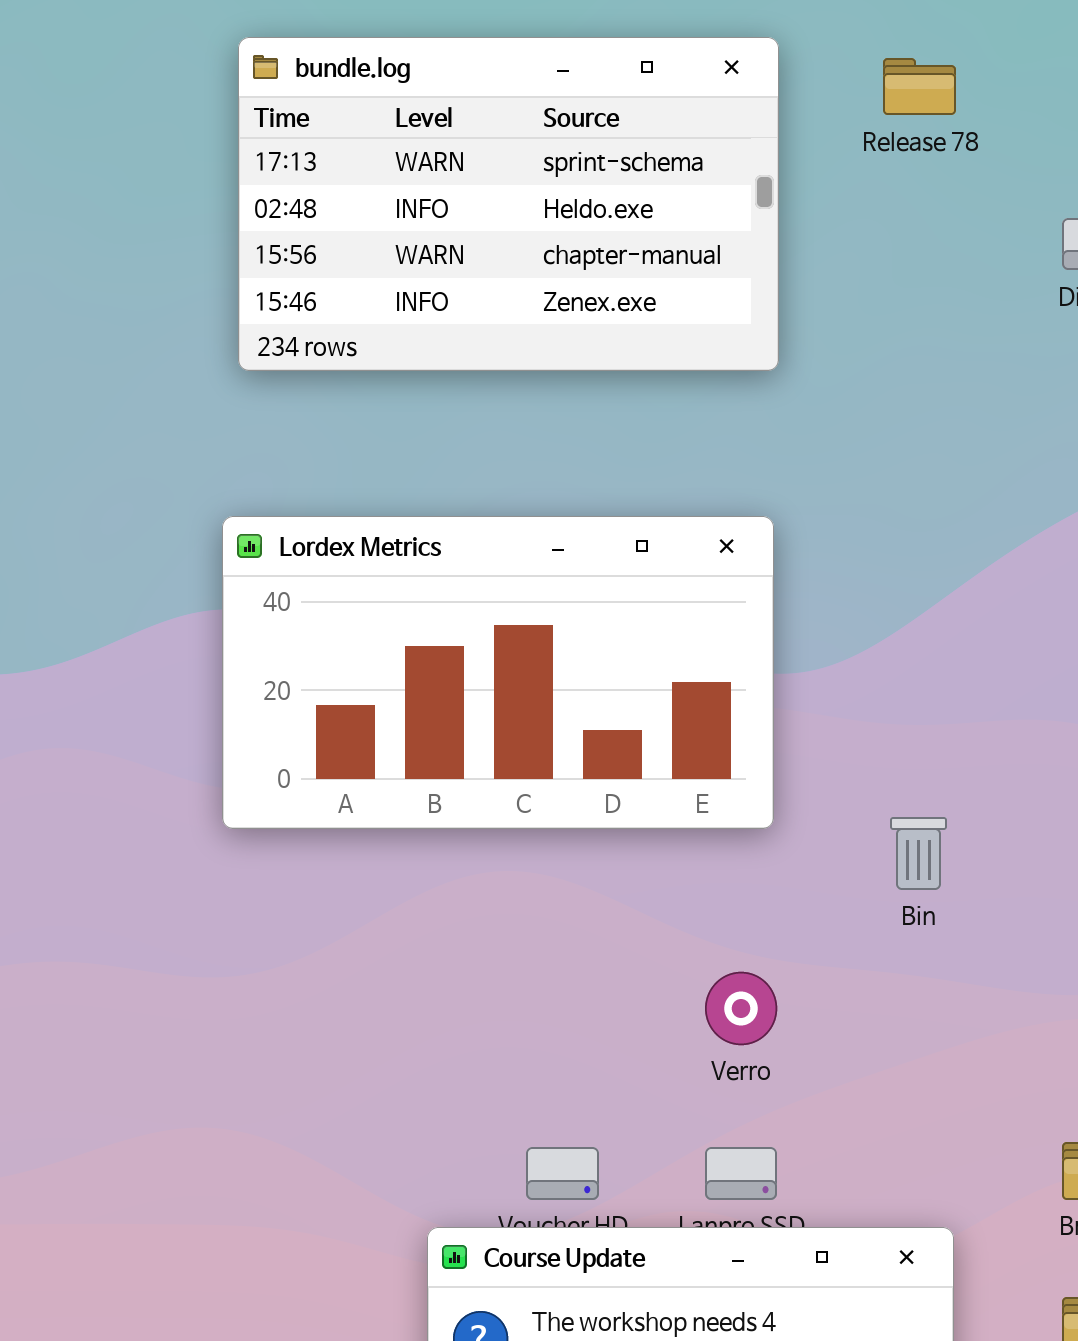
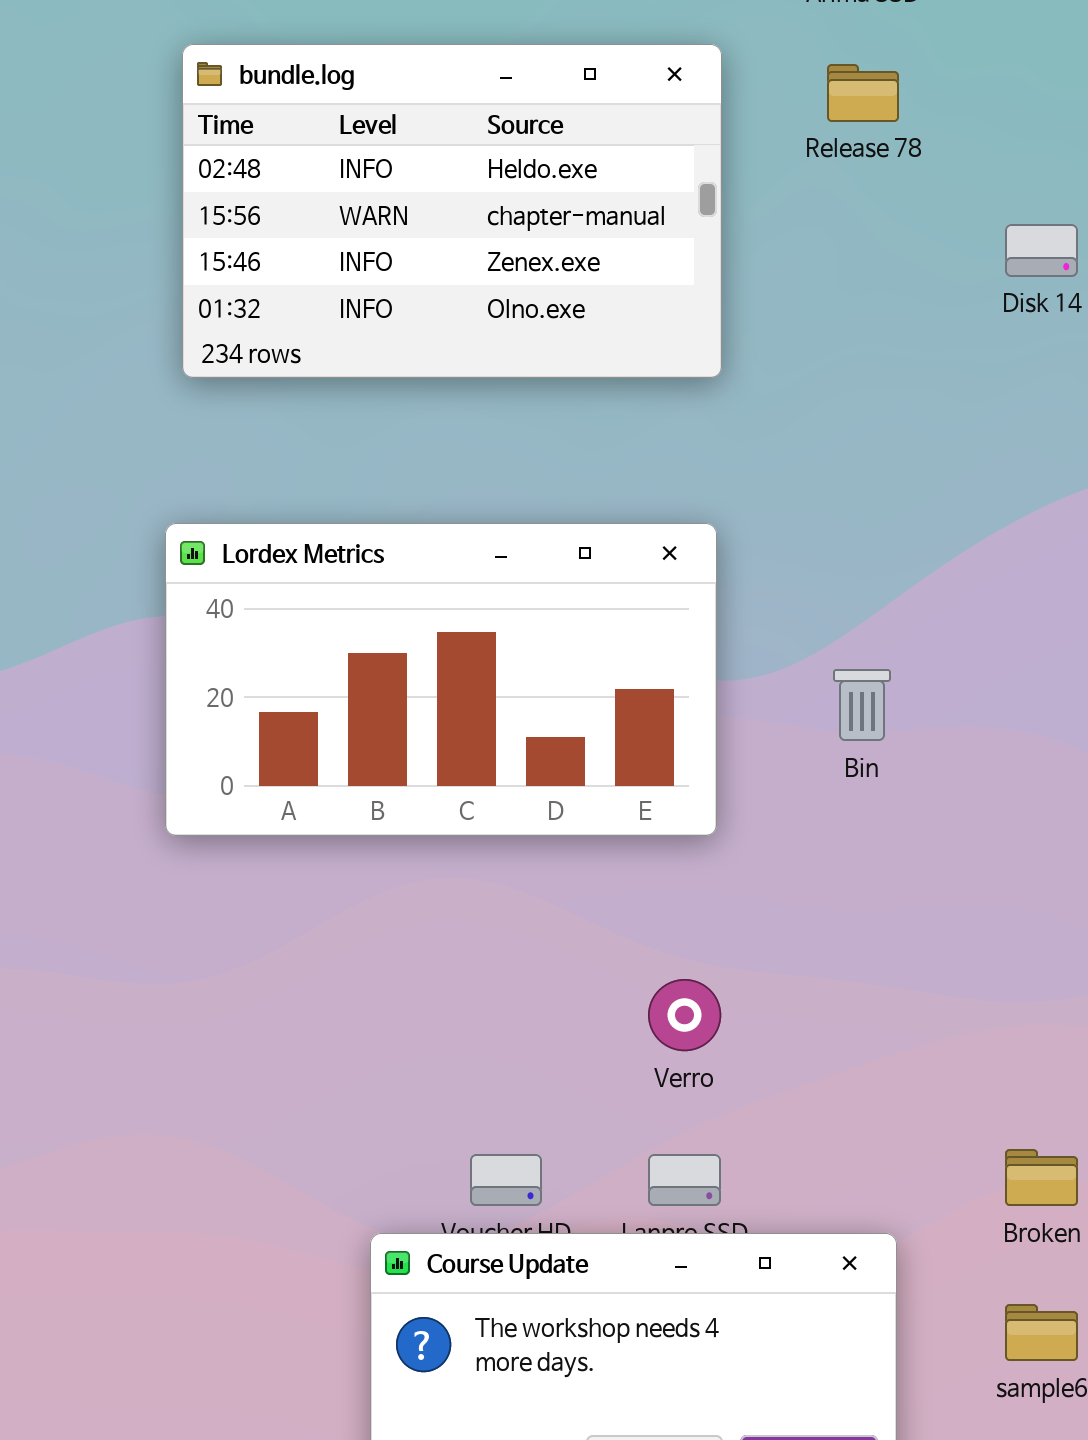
bundle.log: [238,37,779,371] -> [182,44,722,378], scrolled down 1 row
Bin: [890,817,947,890] -> [833,669,891,741], moved

